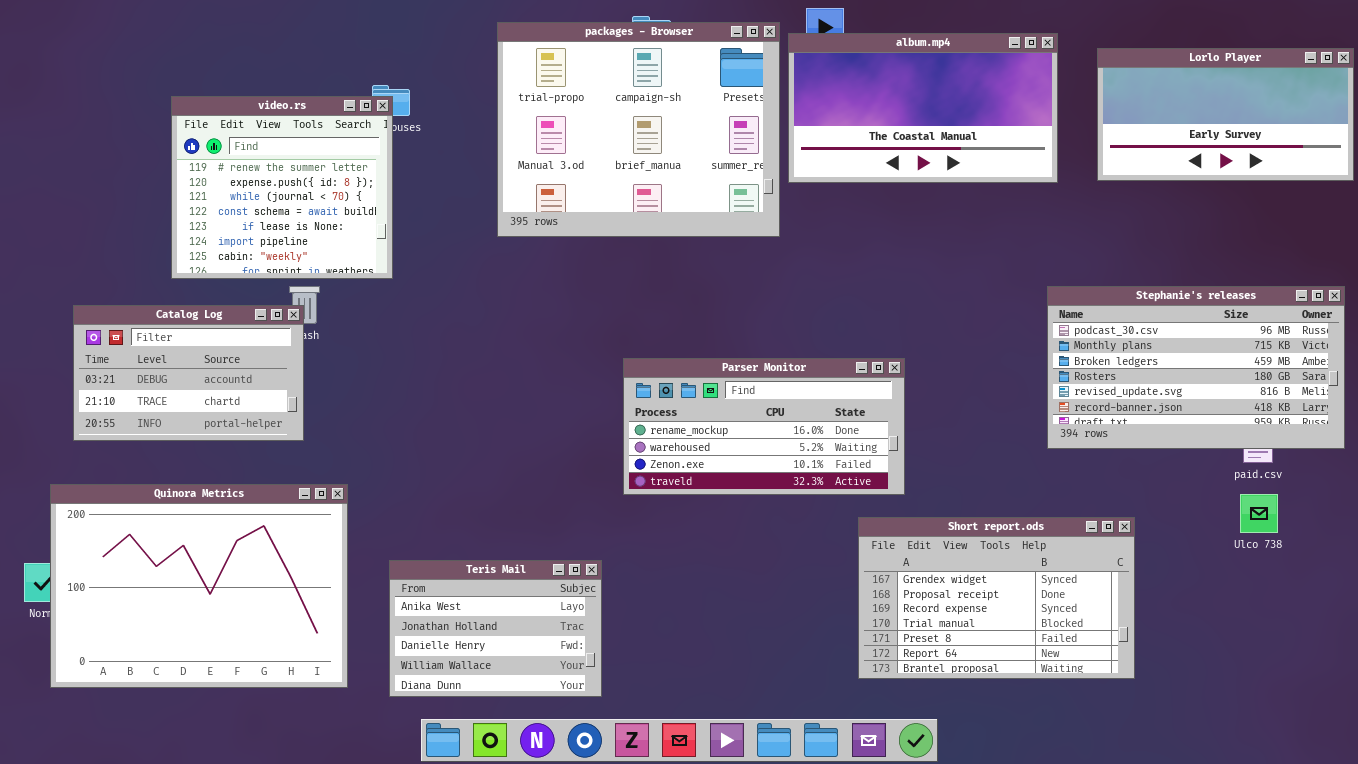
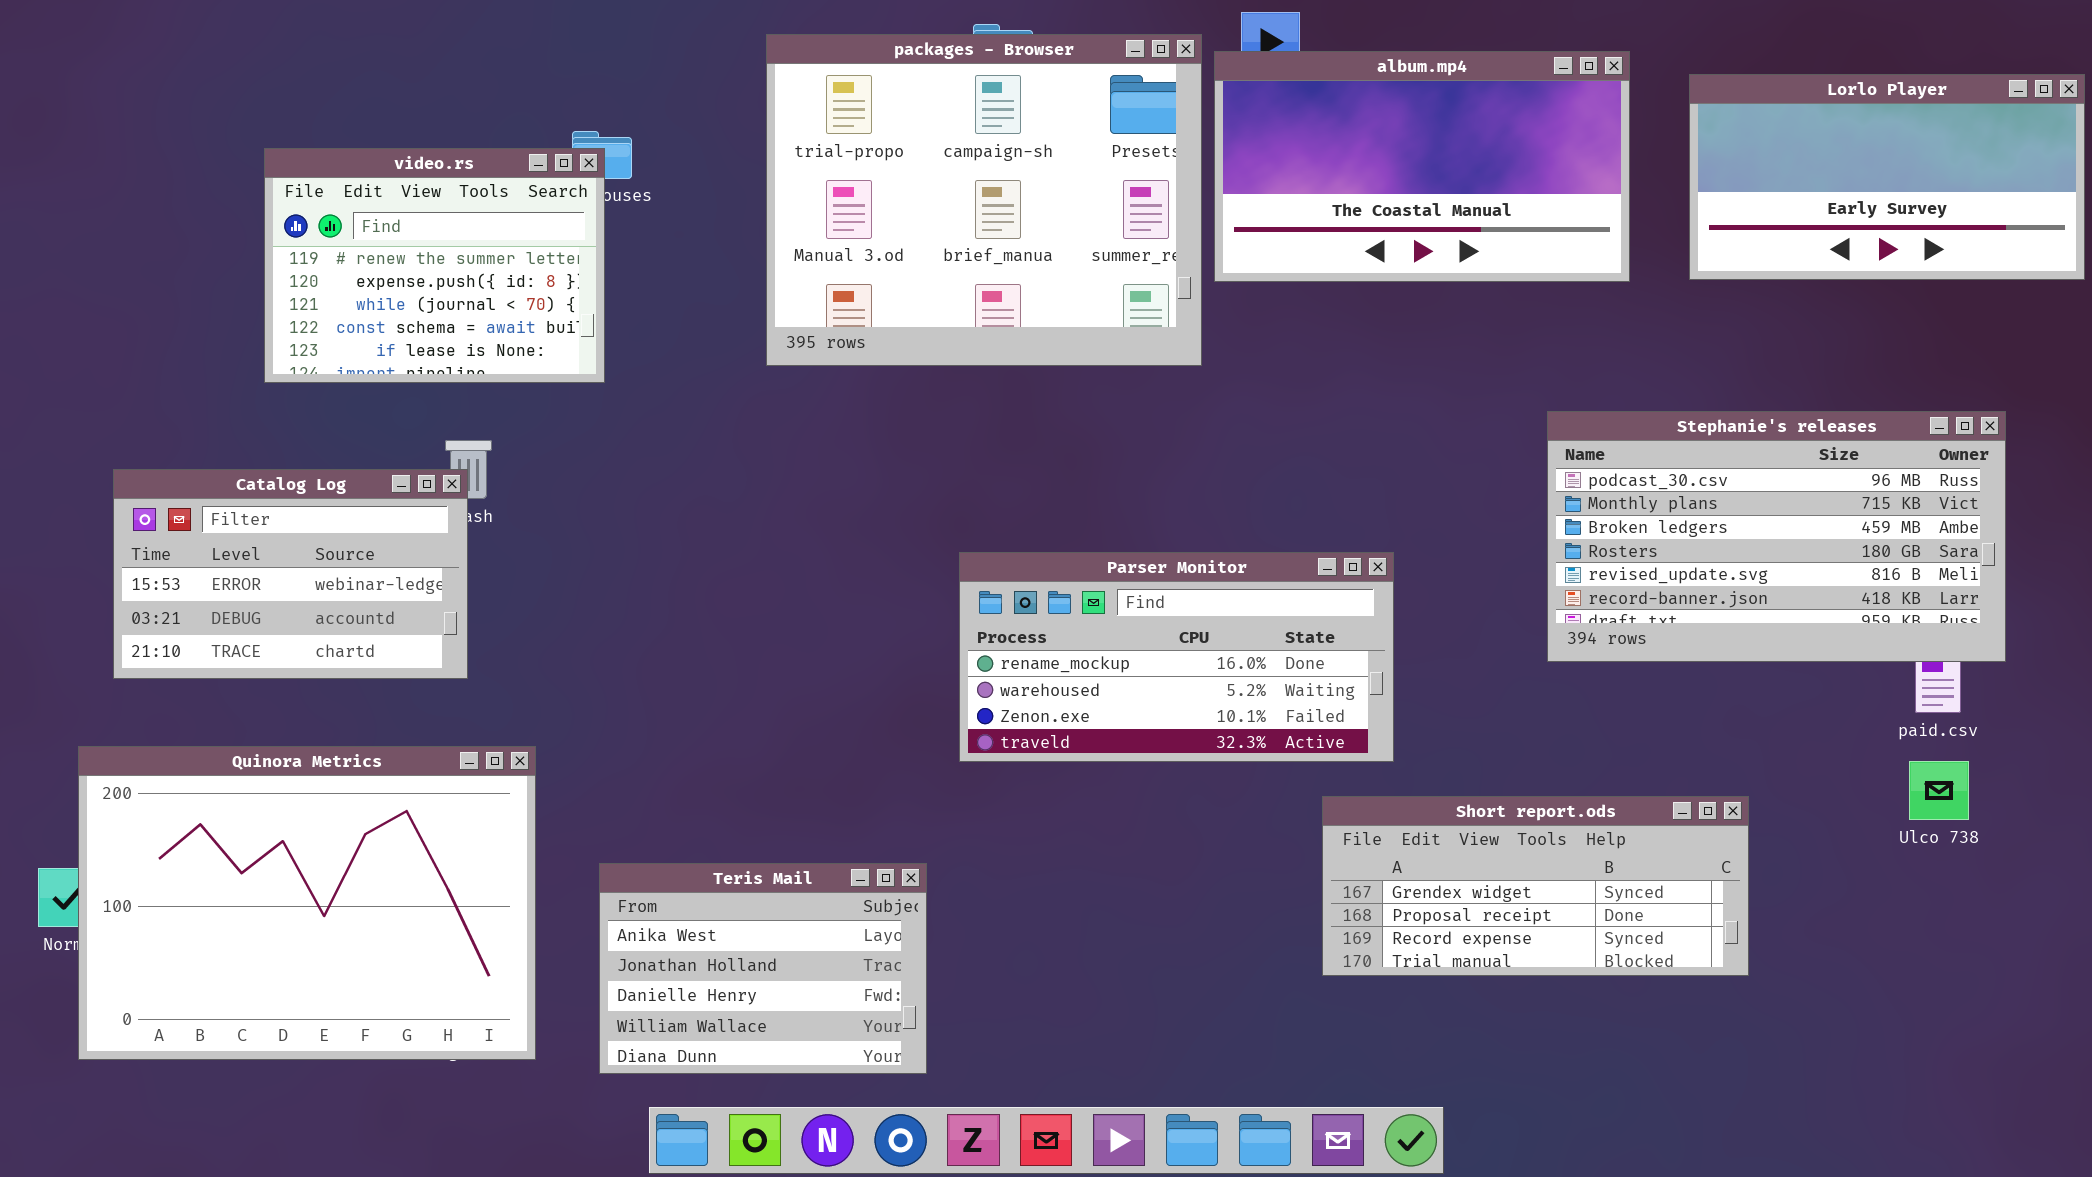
video.rs: [171,96,393,279] -> [264,148,605,383], resized
Stephanie's releases: [1047,286,1345,449] -> [1547,411,2006,662], moved
Catalog Log: [73,305,304,441] -> [113,469,468,679], scrolled up 1 row
Short report.ods: [858,517,1135,679] -> [1322,796,1749,976], resized

